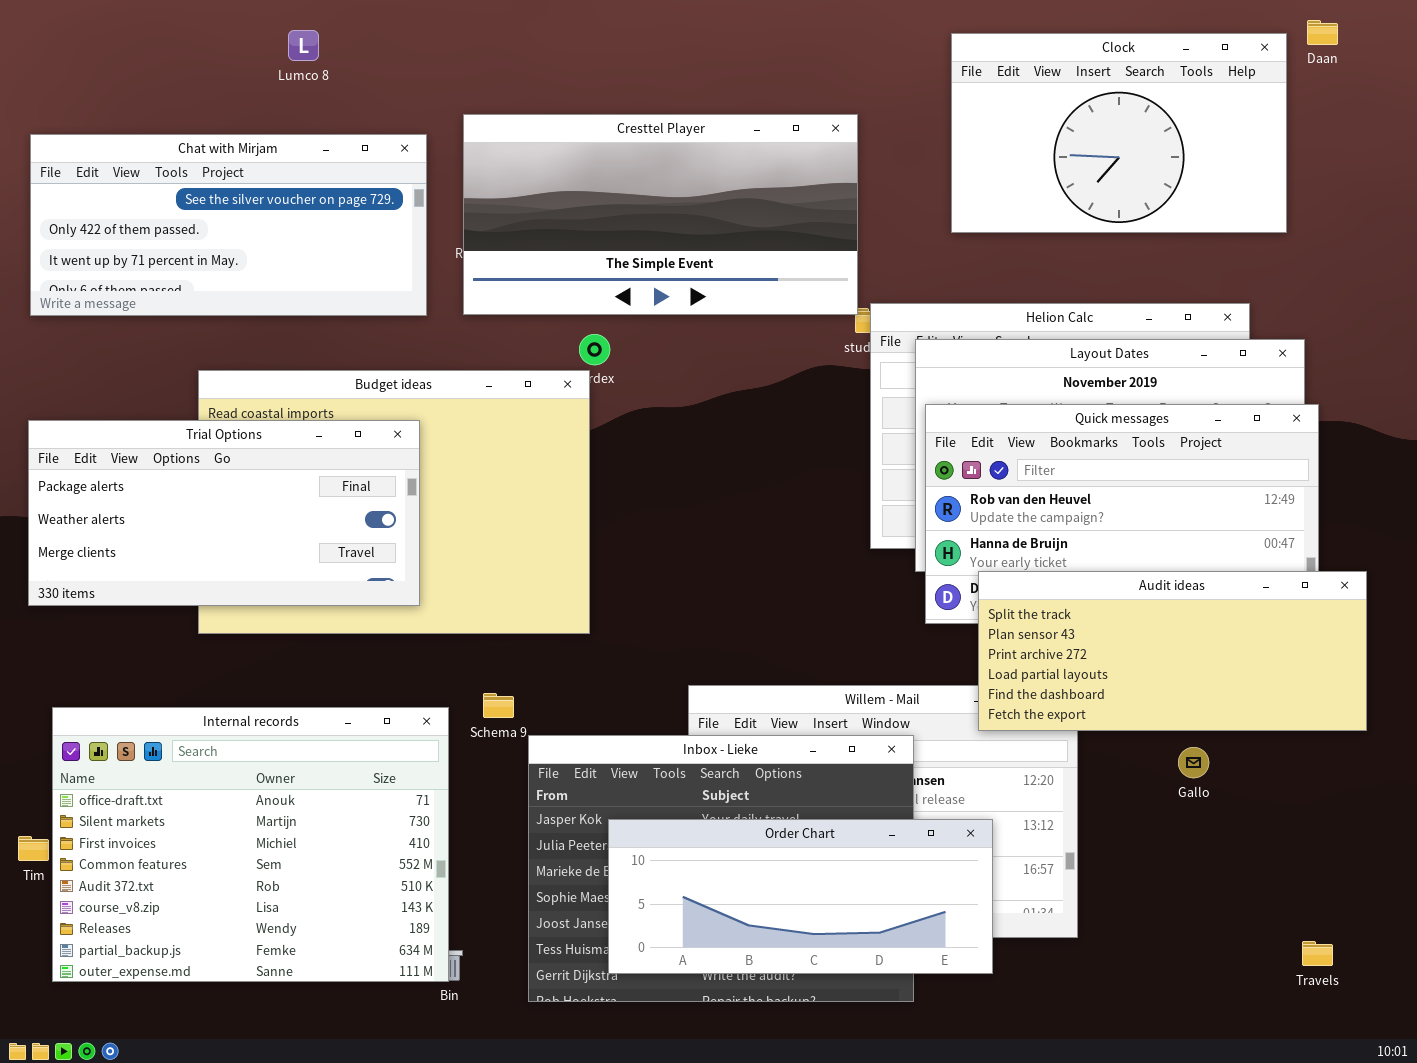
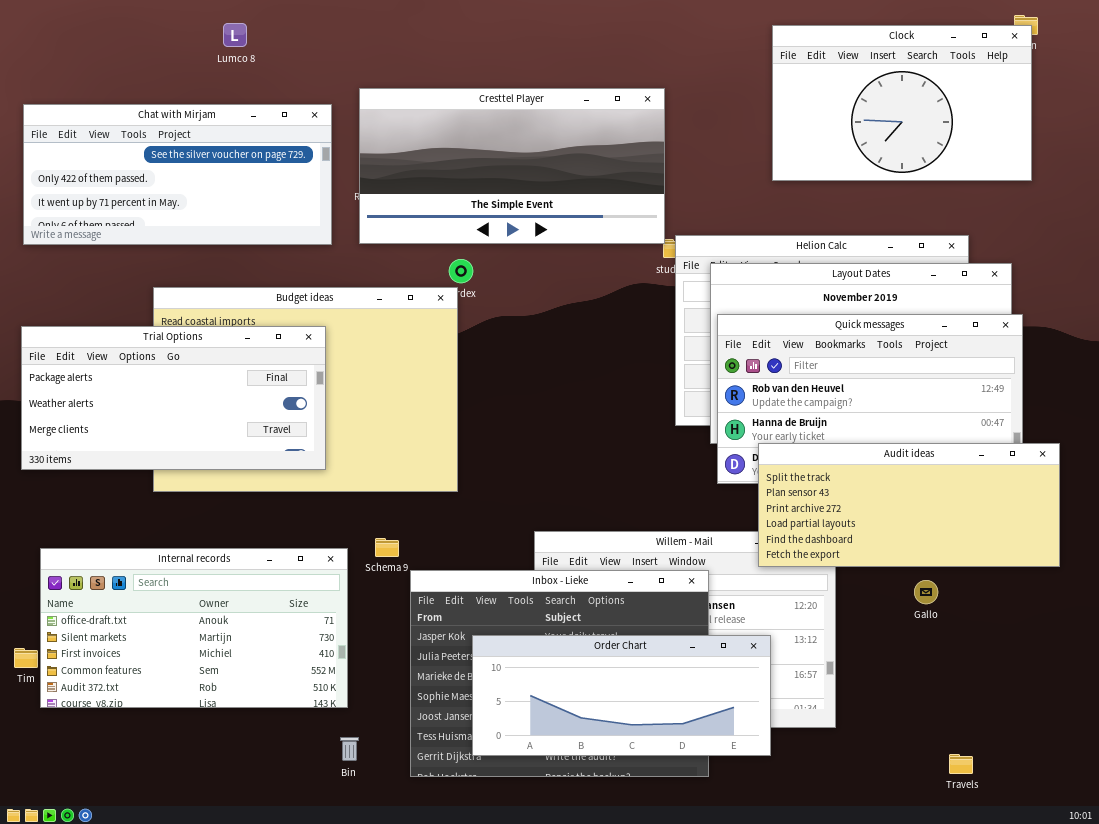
Clock: [951,33,1287,233] -> [772,25,1032,181], moved
Internal records: [52,707,449,982] -> [40,548,348,708], resized
Travels: [1302,941,1333,966] -> [949,754,973,774], moved

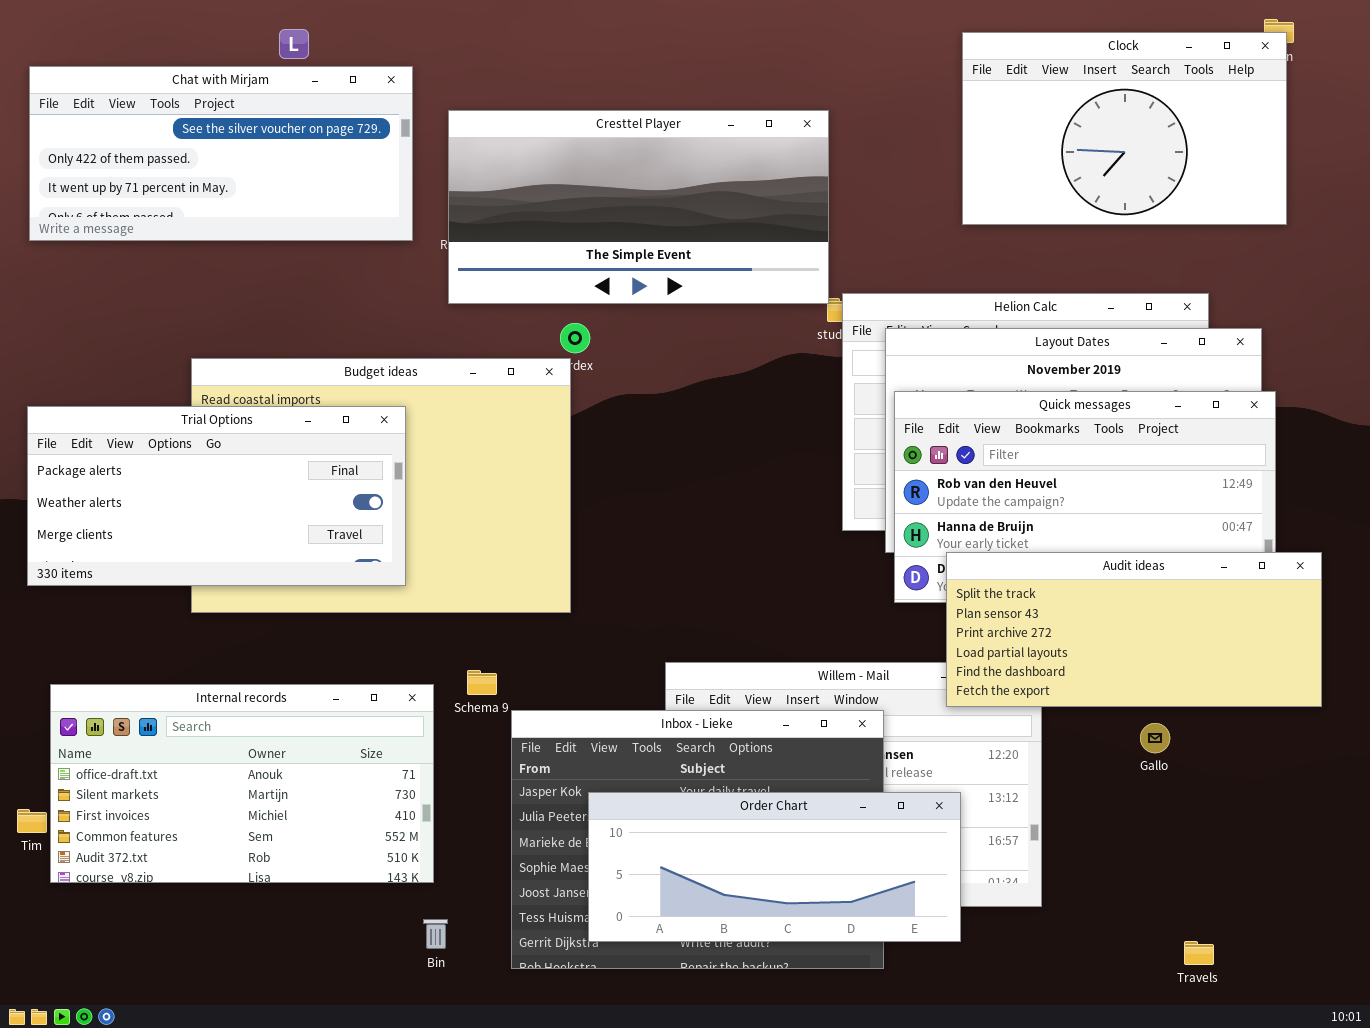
Chat with Mirjam: [23,104,332,245] -> [29,66,413,241], moved

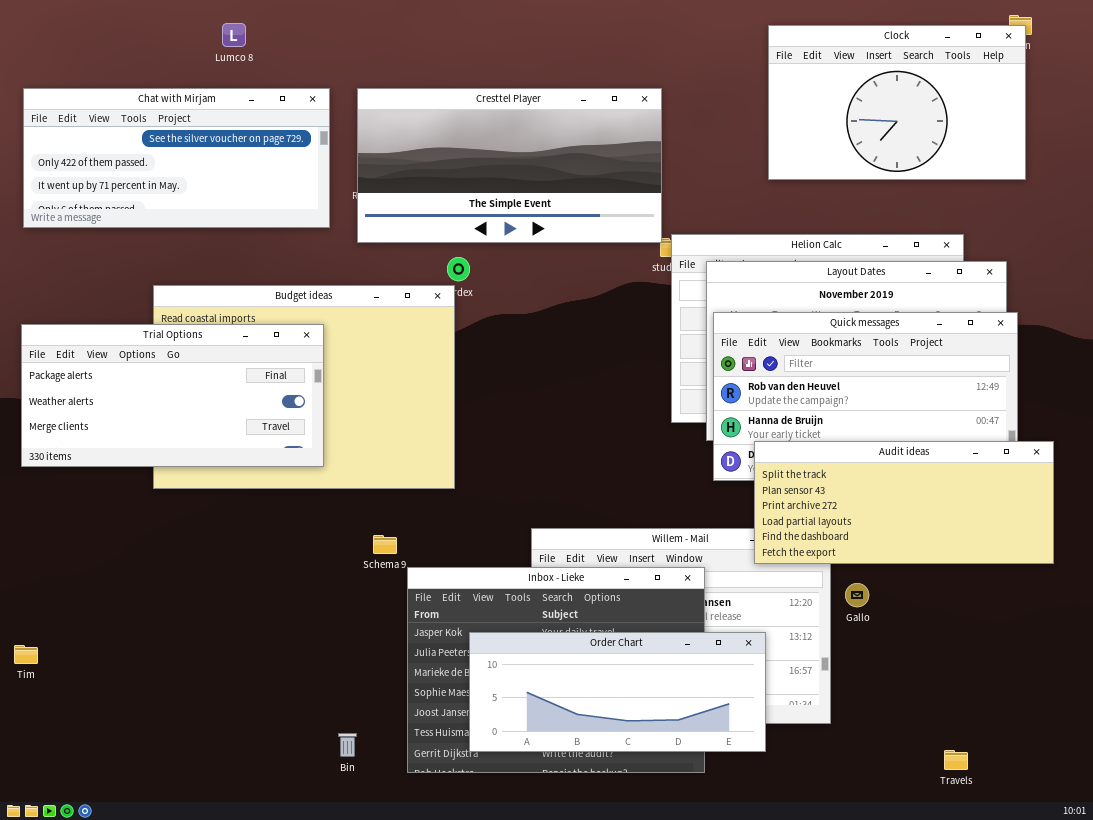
Chat with Mirjam: [29,66,413,241] -> [23,88,330,228], moved
Internal records: [50,684,434,883] -> none, closed
Gallo: [1140,723,1170,753] -> [845,583,869,607], moved

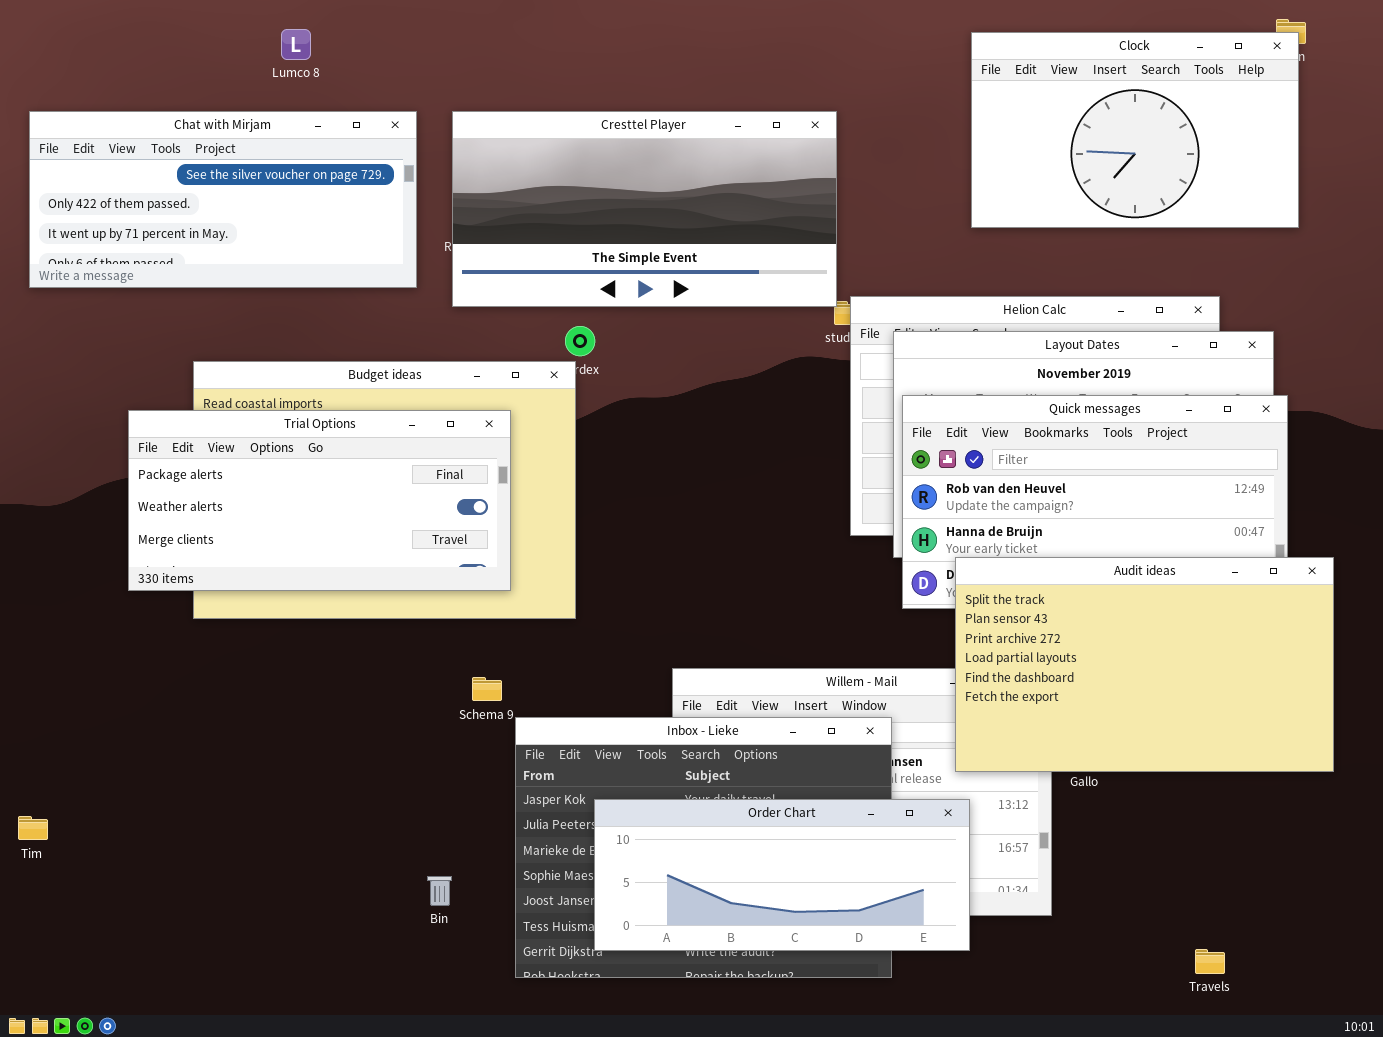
Trial Options: [21,324,324,467] -> [128,410,511,591], moved
Audit ideas: [754,441,1054,564] -> [955,557,1334,772], resized
Bin: [338,733,357,757] -> [427,876,452,906], moved

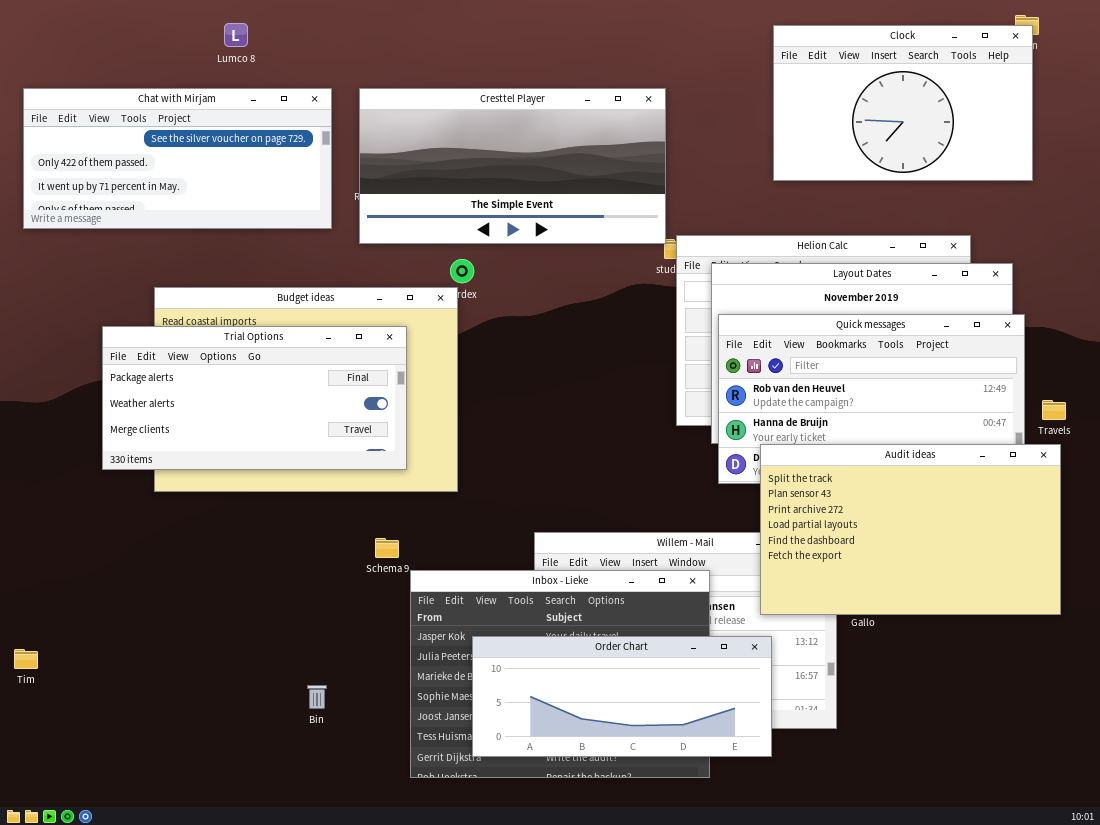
Bin: [427,876,452,906] -> [307,685,327,709], moved
Travels: [1195,949,1225,974] -> [1042,400,1066,420], moved

